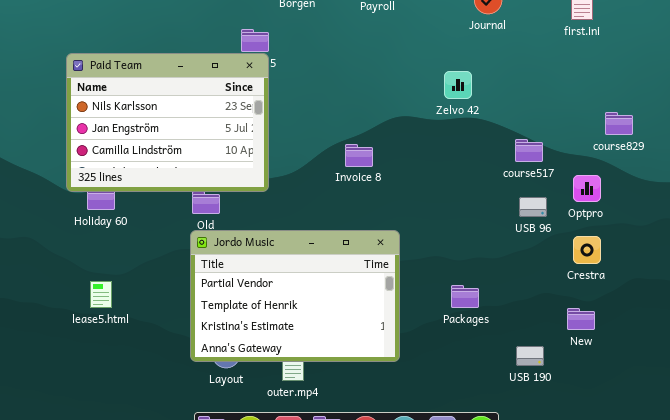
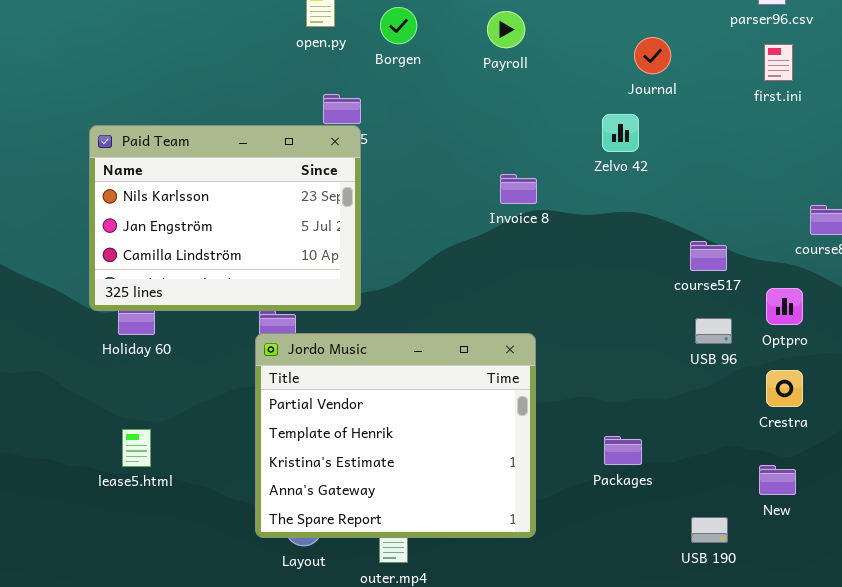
Zelvo 42: [444,71,472,99] -> [602,114,639,152], moved
Invoice 8: [345,144,373,167] -> [500,174,537,204], moved
Jordo Music: [190,230,400,362] -> [255,333,536,538], resized

